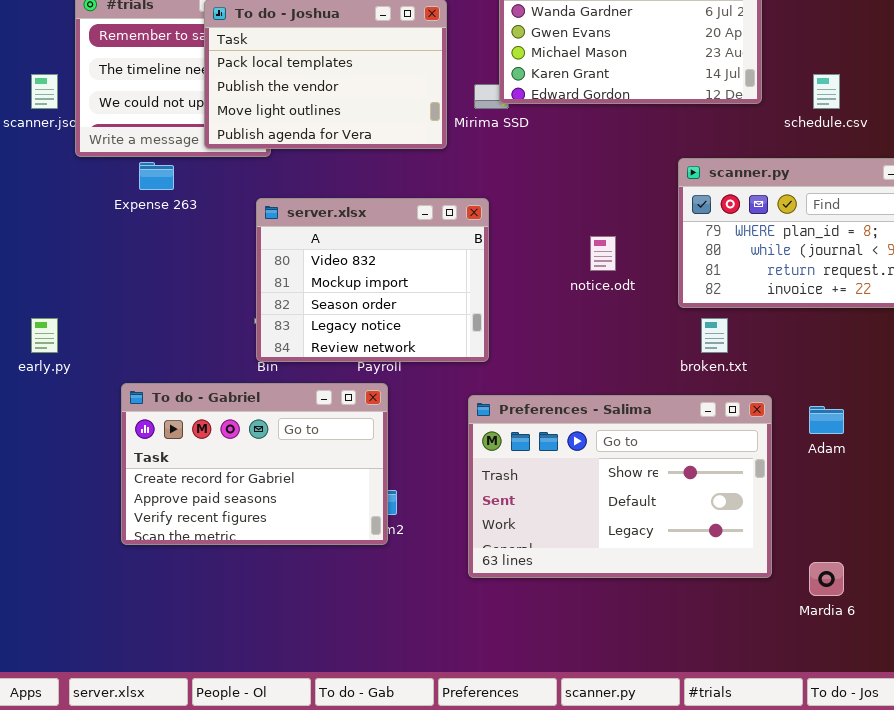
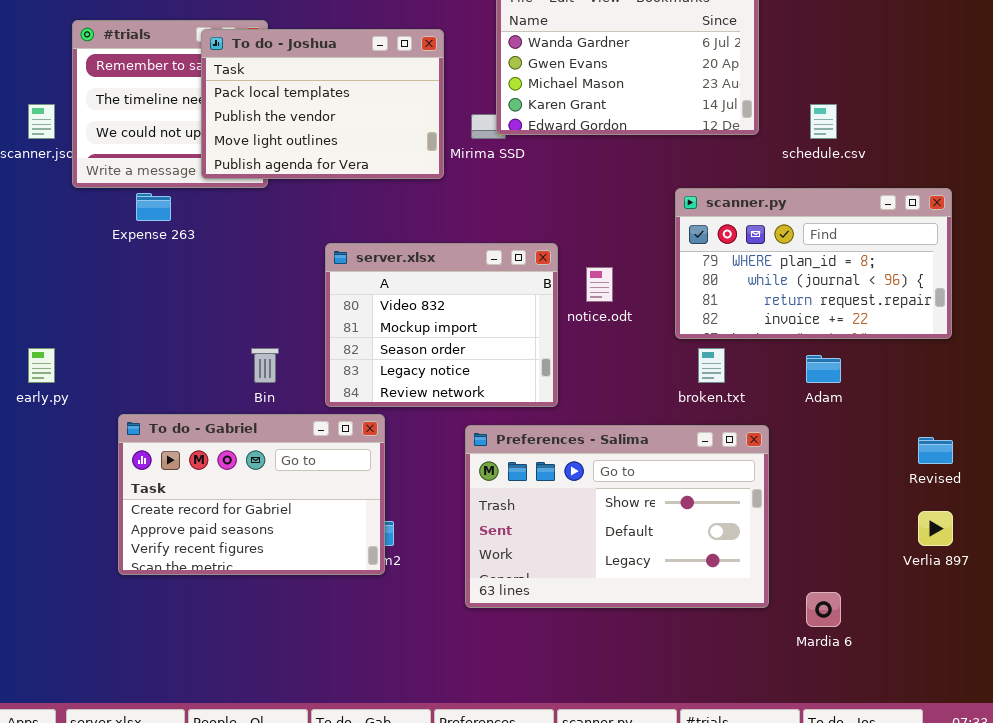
server.xlsx: [256,198,489,362] -> [325,243,558,407], moved
Adam: [809,406,844,434] -> [806,355,841,383], moved

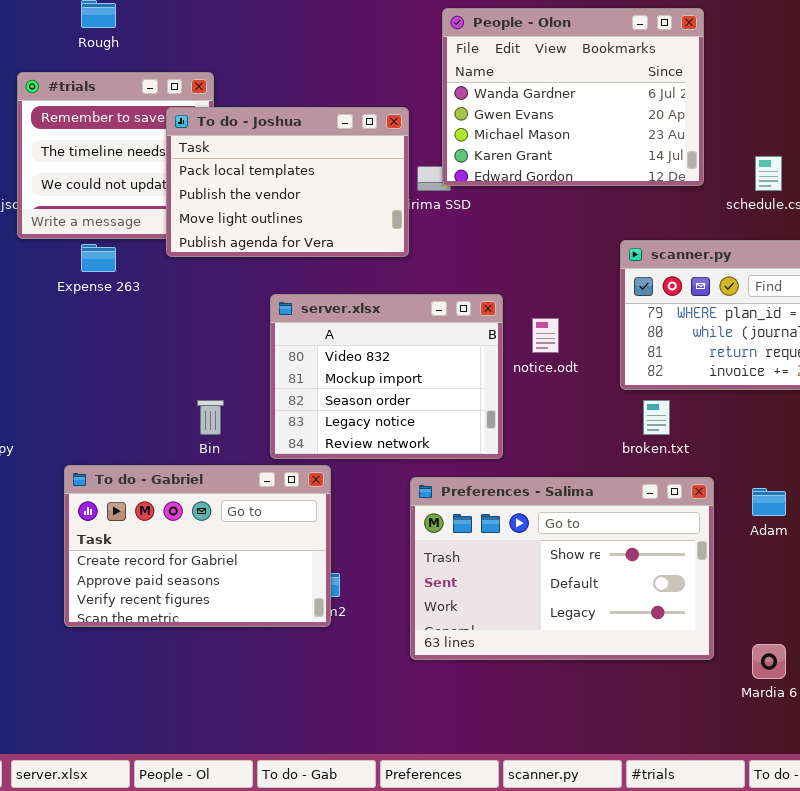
To do - Joshua: [201,29,444,179] -> [166,107,409,257], moved
Adam: [806,355,841,383] -> [752,488,786,516], moved

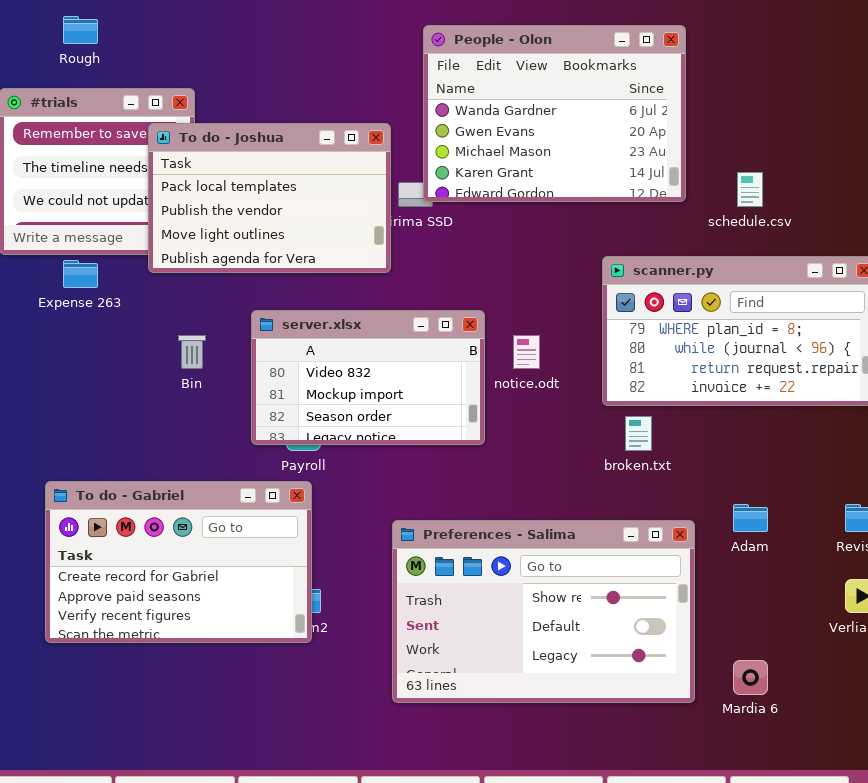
server.xlsx: [270,294,503,459] -> [251,310,485,445], resized
Bin: [197,400,224,435] -> [178,335,206,369], moved
Preferences - Salima: [410,477,714,660] -> [392,520,695,703], moved

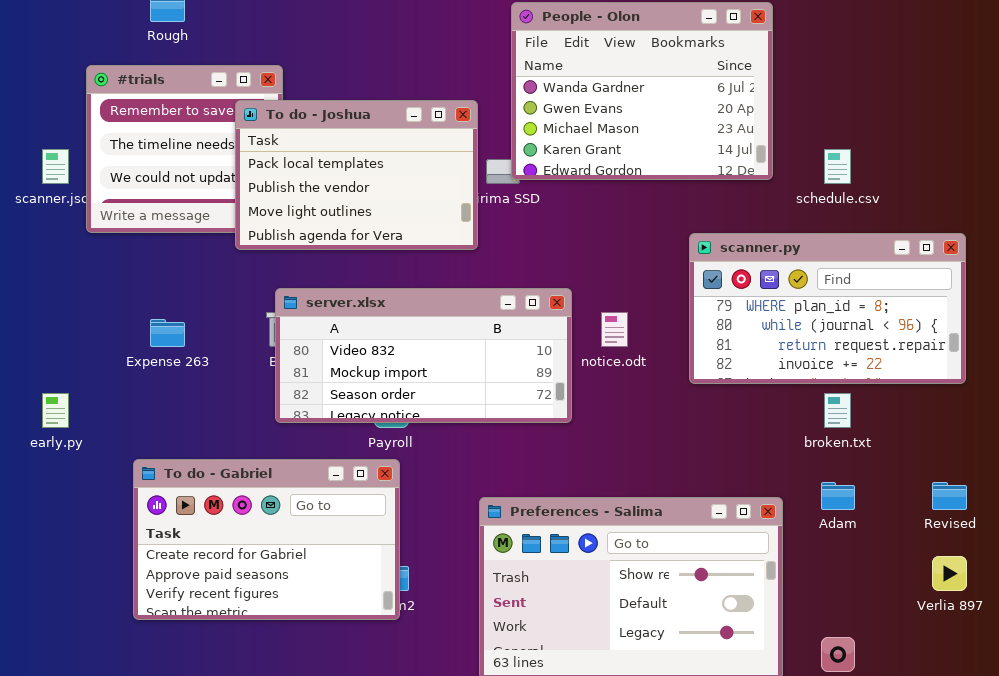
Expense 263: [63,260,98,288] -> [150,319,185,347], moved
server.xlsx: [251,310,485,445] -> [275,288,572,423], resized
broken.txt: [625,416,652,451] -> [824,393,851,428], moved

